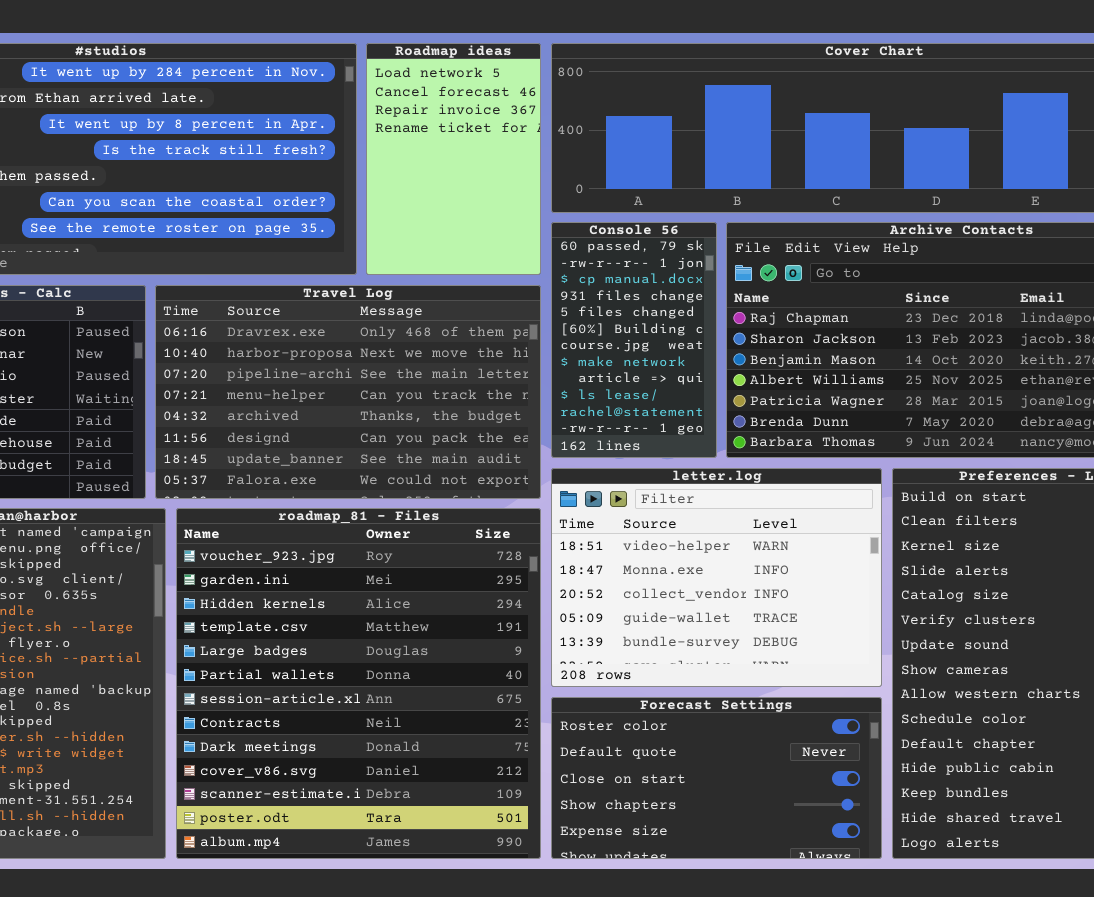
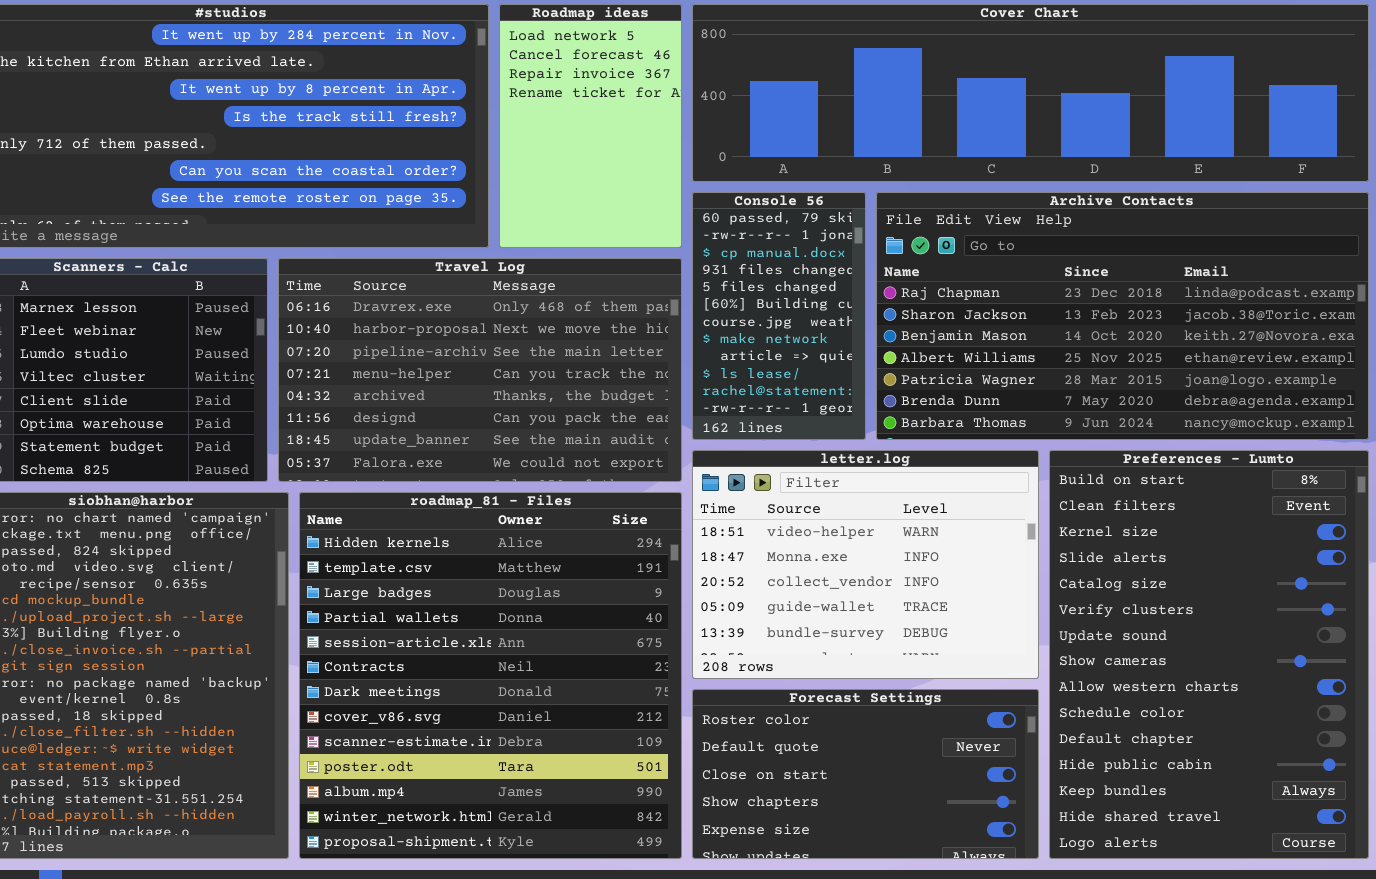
roadmap_81 - Files: [176,508,541,859] -> [299,492,682,859], scrolled down 2 rows

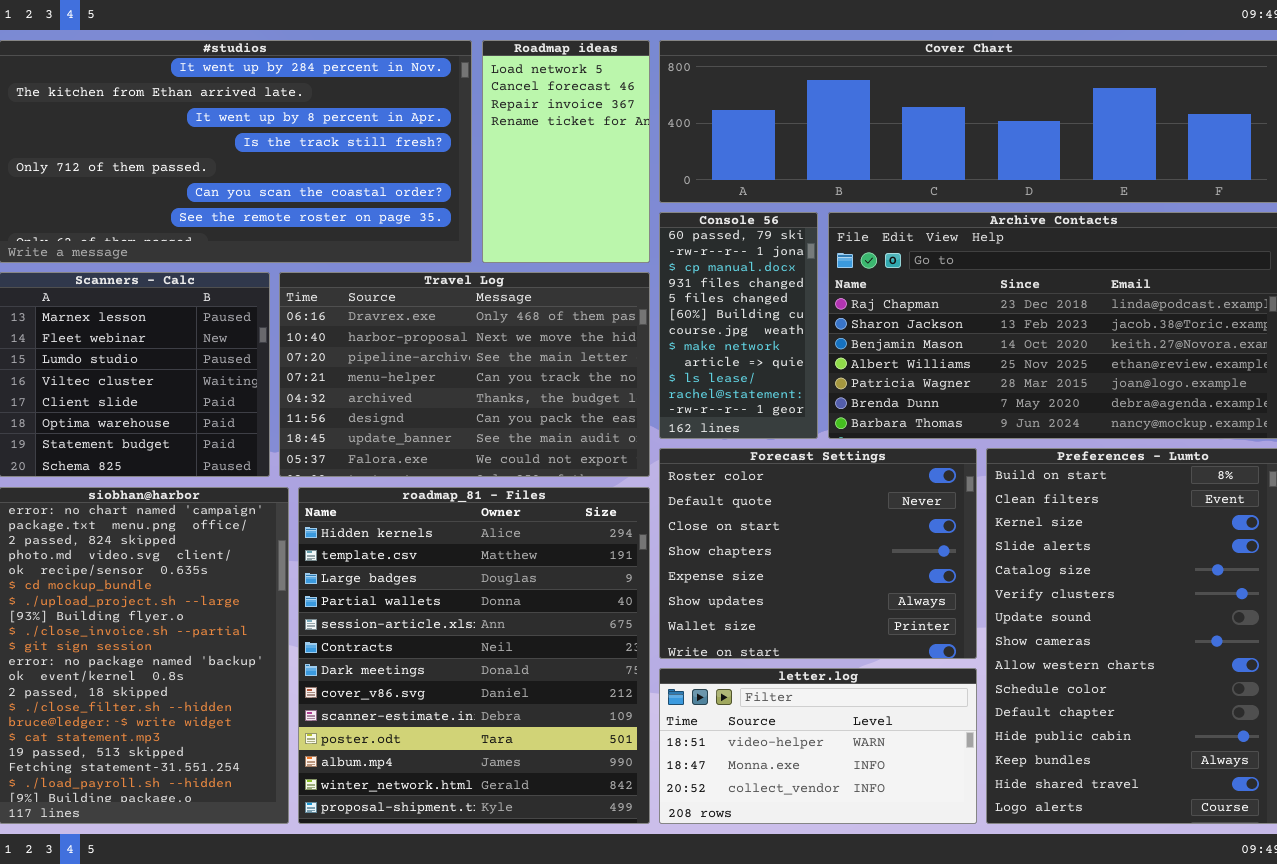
letter.log: [692,450,1039,679] -> [659,668,977,824], moved, resized
Forecast Settings: [692,689,1039,859] -> [659,448,977,659], moved, resized

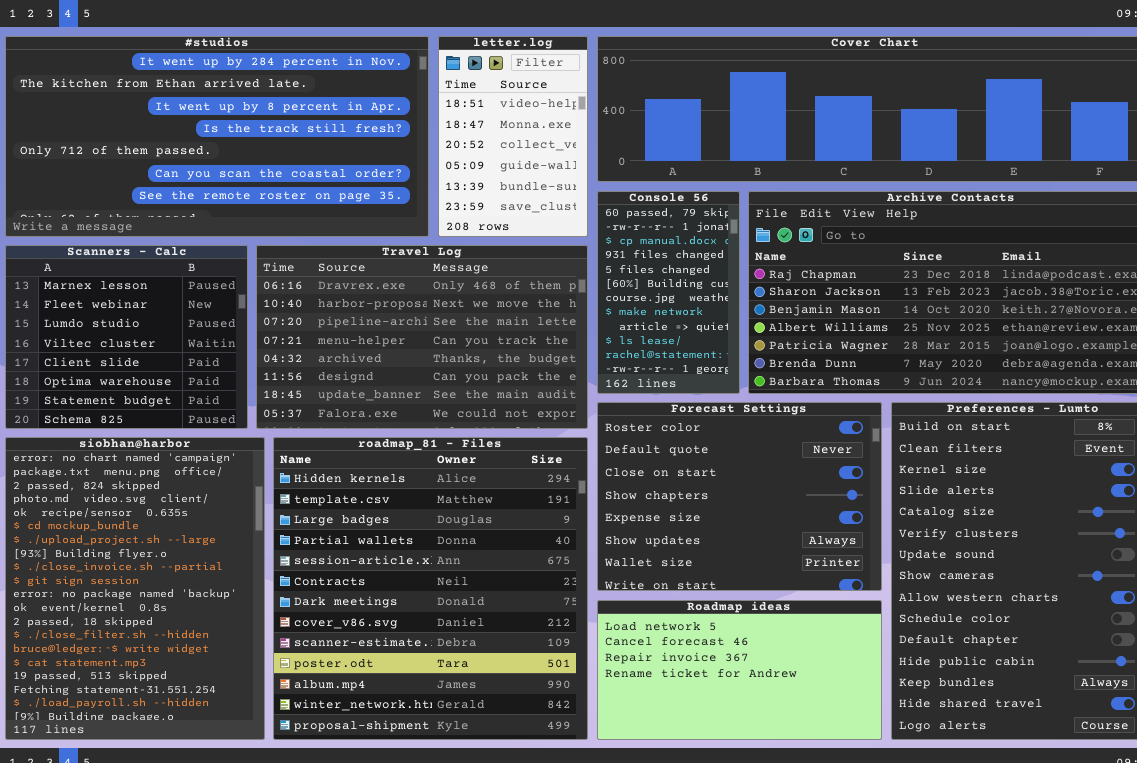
Roadmap ideas: [482,40,650,263] -> [597,600,882,740], moved, resized
letter.log: [659,668,977,824] -> [438,36,588,237], moved, resized

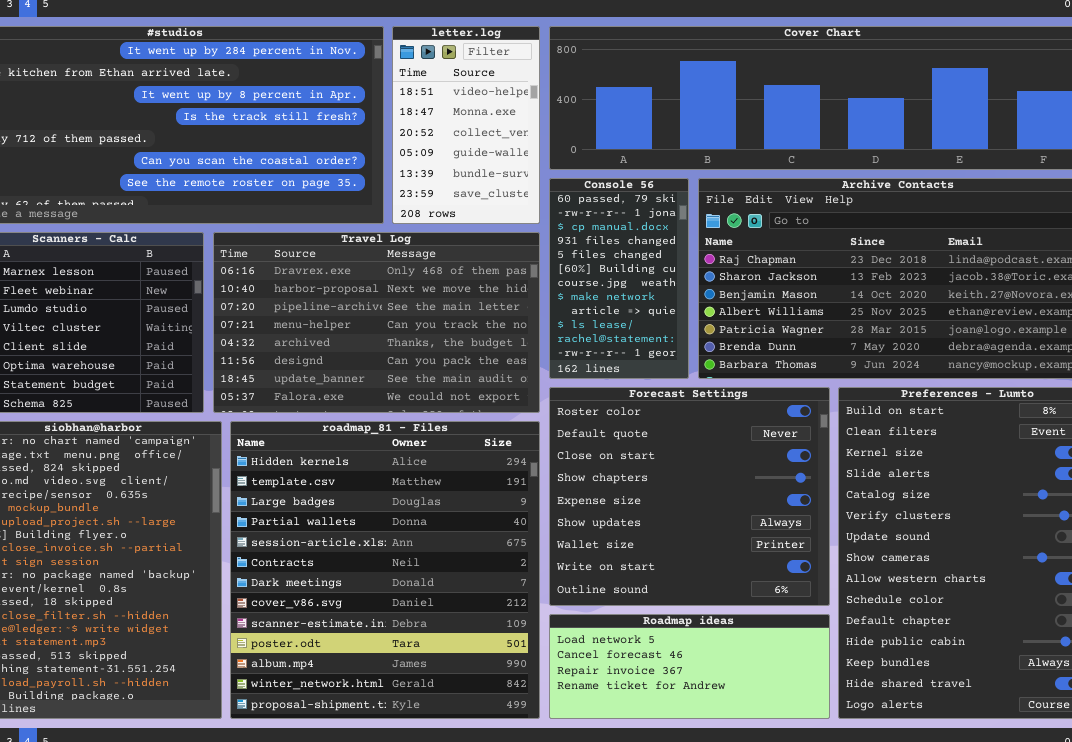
Forecast Settings: [597,402,882,591] -> [549,387,830,606], resized
Roadmap ideas: [597,600,882,740] -> [549,614,830,719], resized

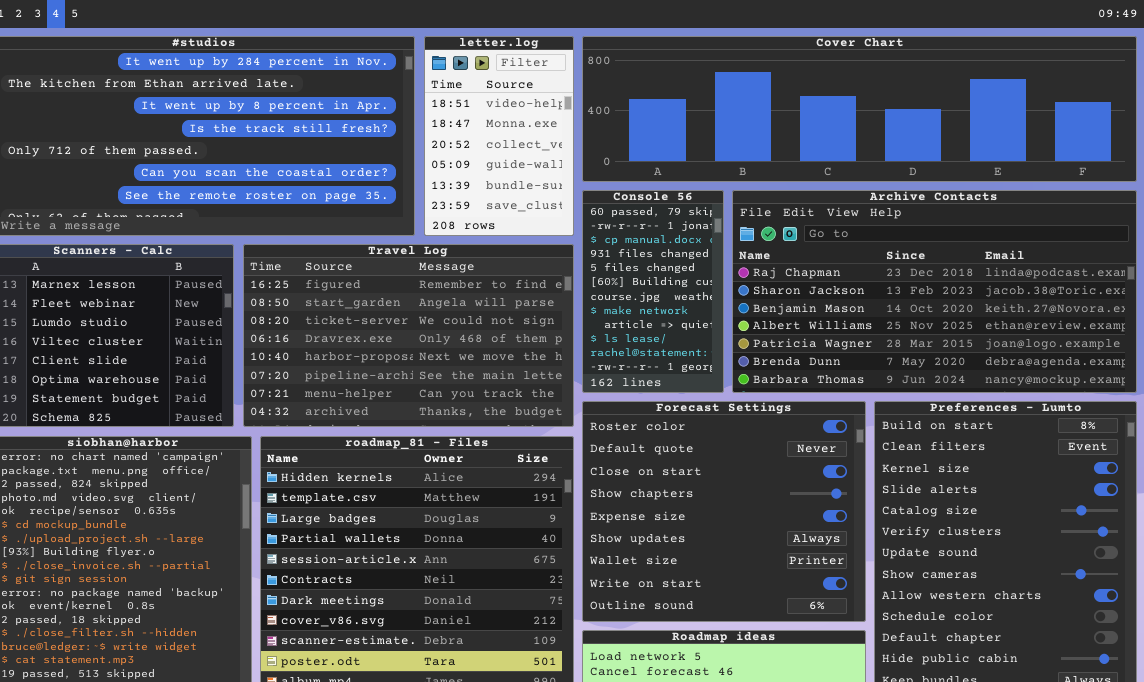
Travel Log: [213,232,540,413] -> [243,244,574,427], scrolled up 3 rows

